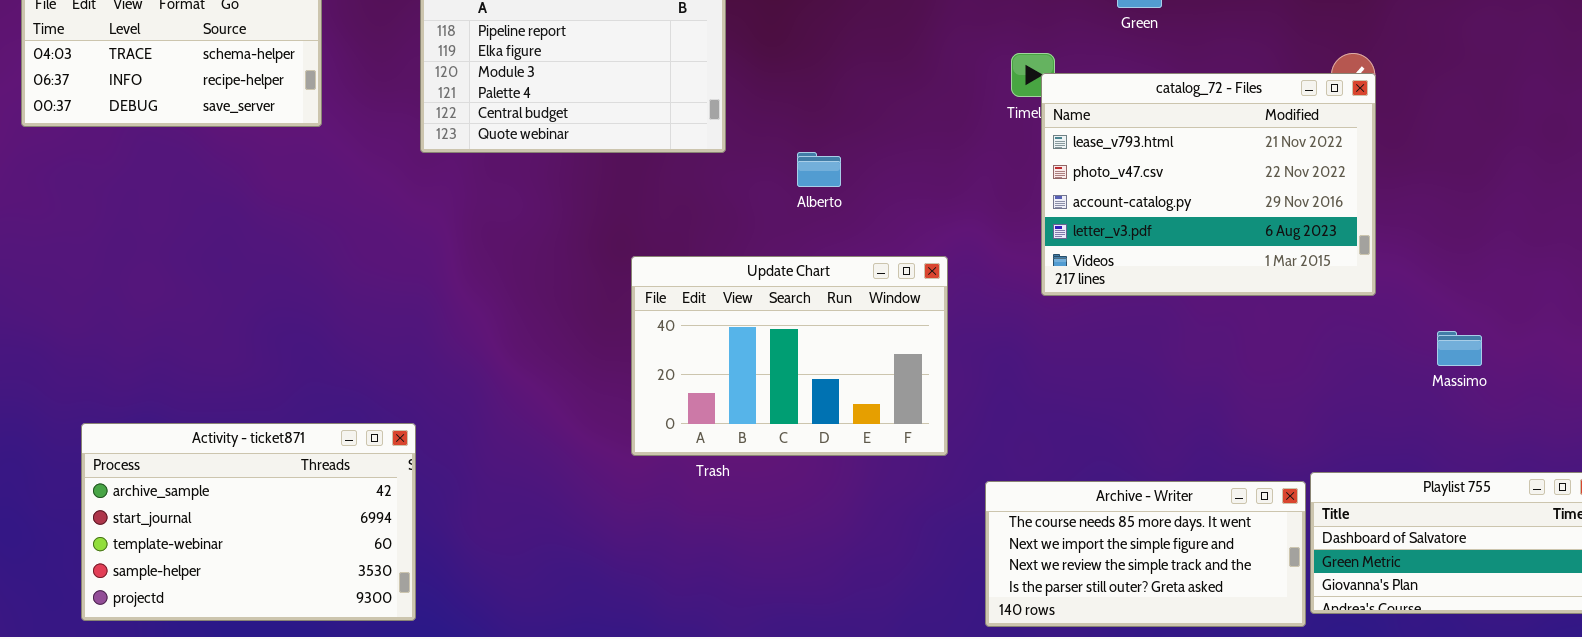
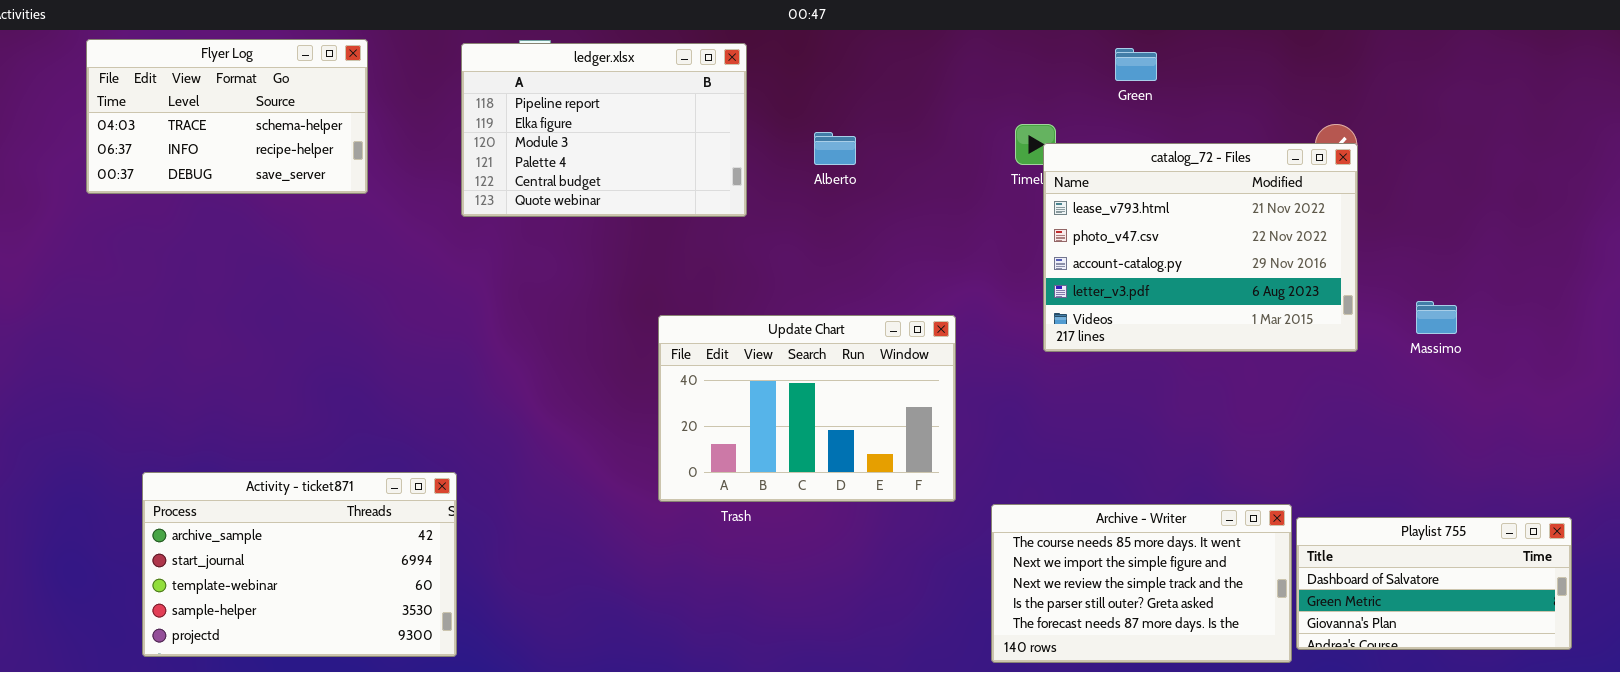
Alberto: [797,152,841,187] -> [814,132,856,165], moved
Massimo: [1437,331,1482,366] -> [1416,301,1457,334], moved
Archive - Writer: [985,481,1306,627] -> [991,504,1292,663], resized

